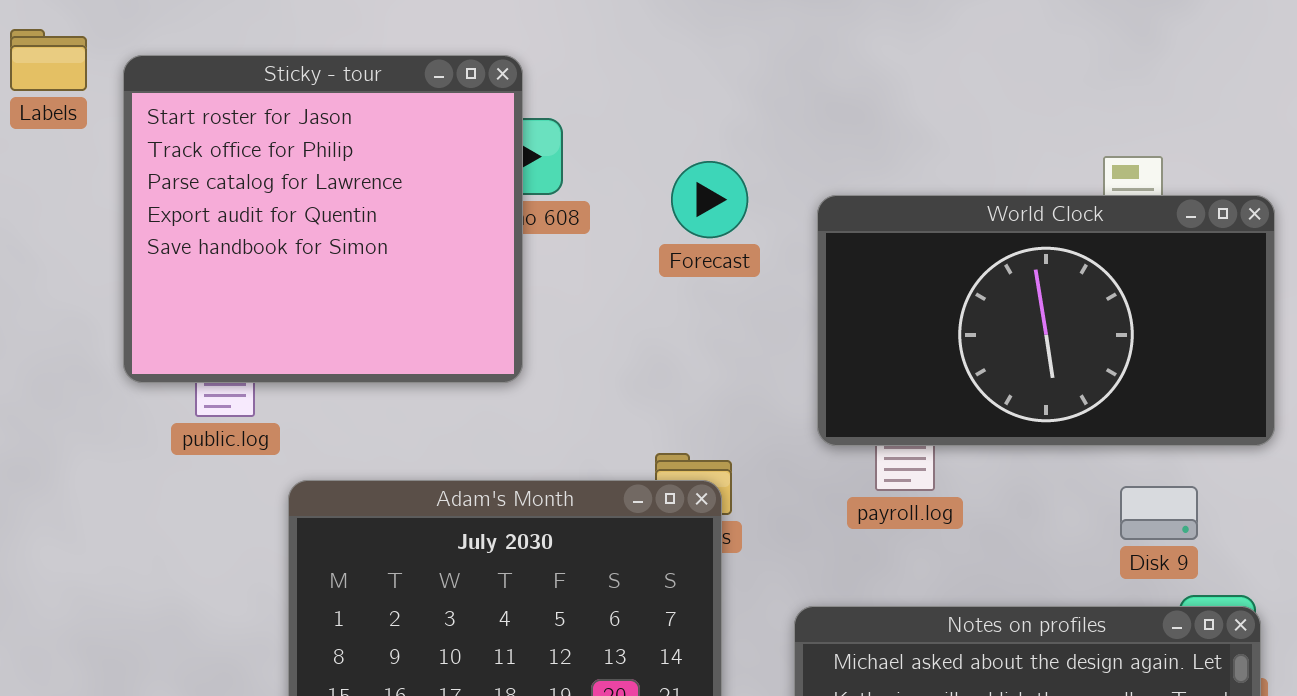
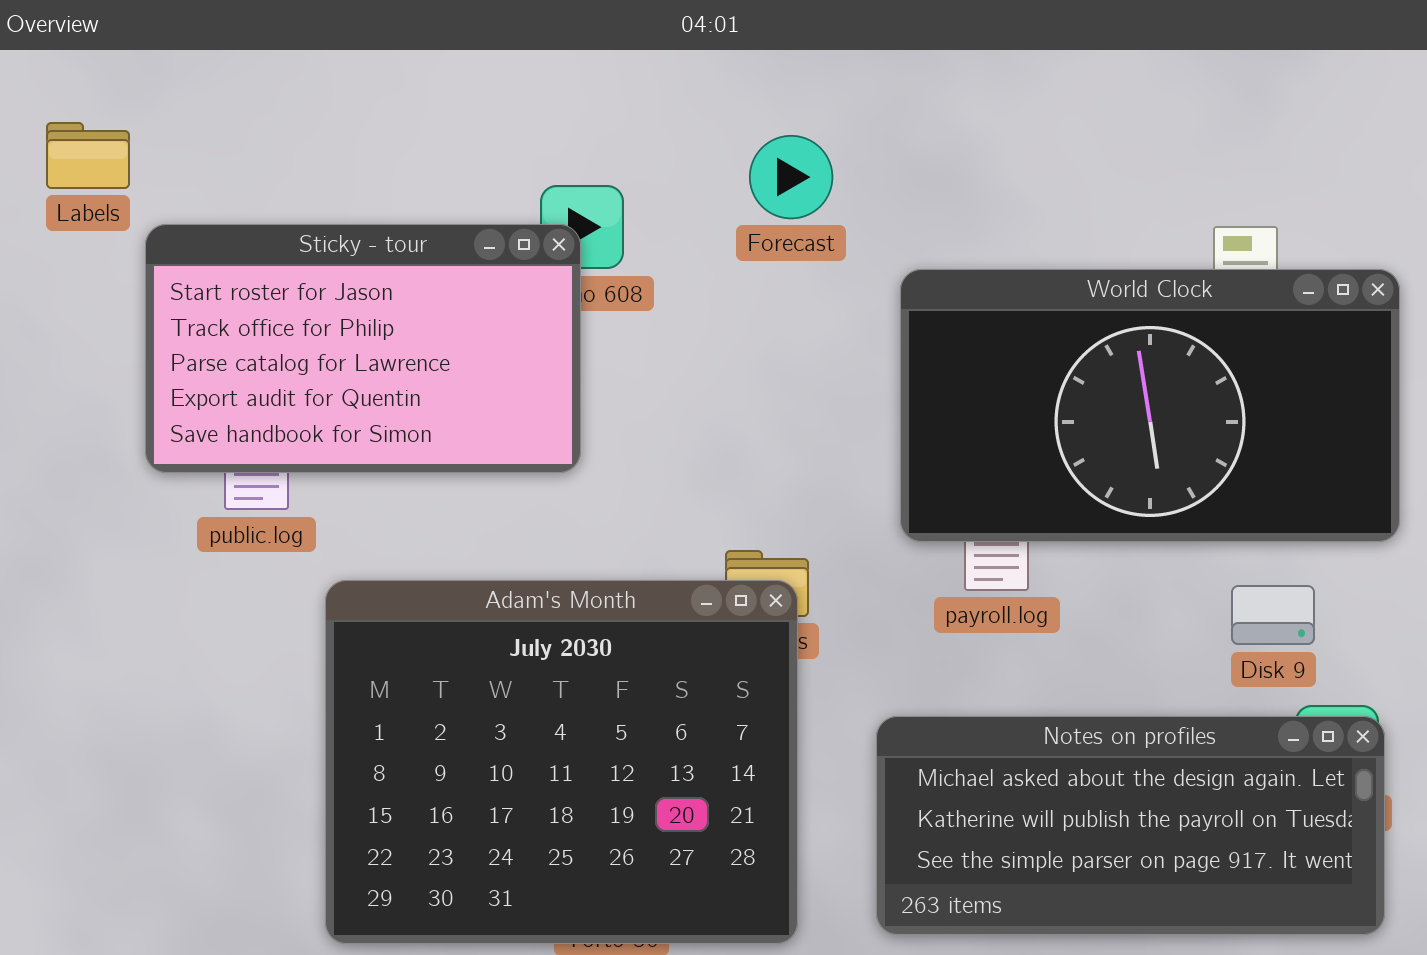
Labels: [10,29,87,91] -> [46,122,130,189], moved
Sticky - tour: [123,55,523,383] -> [145,224,581,473], resized
Forecast: [671,161,748,238] -> [749,135,833,219], moved

